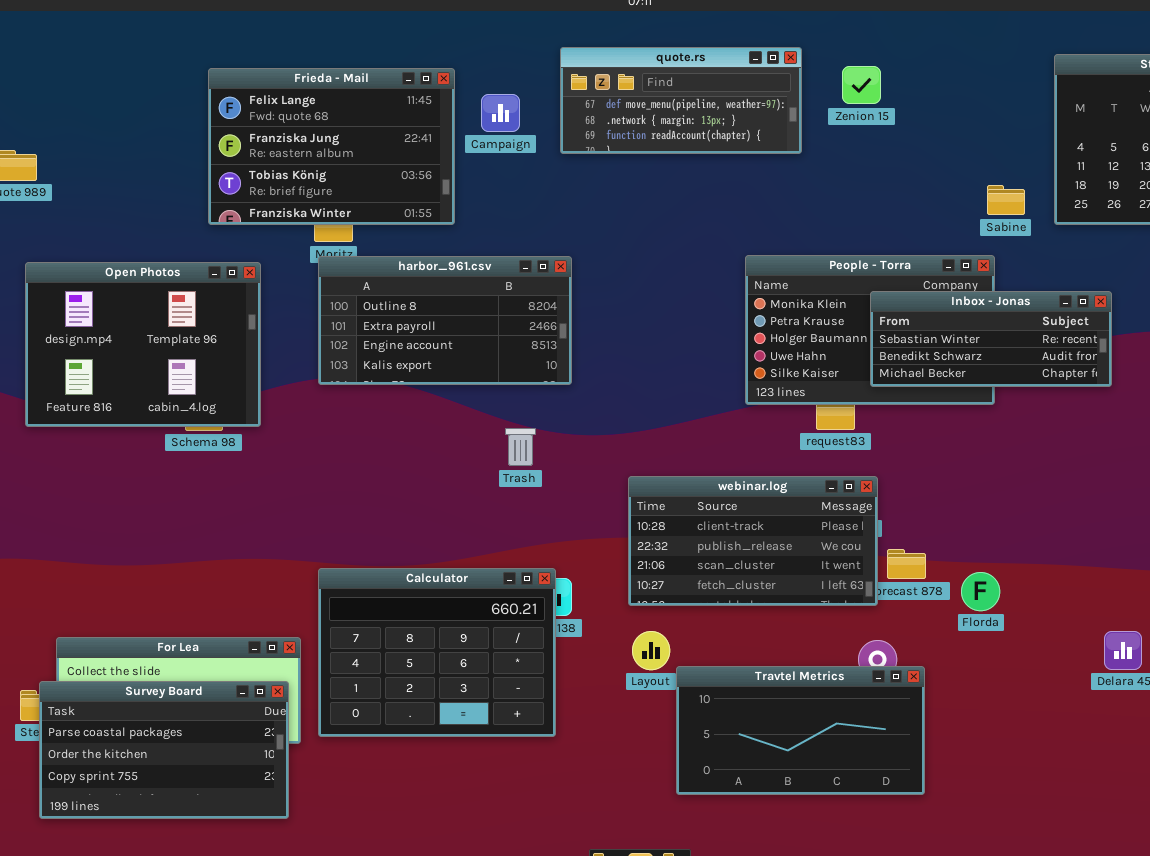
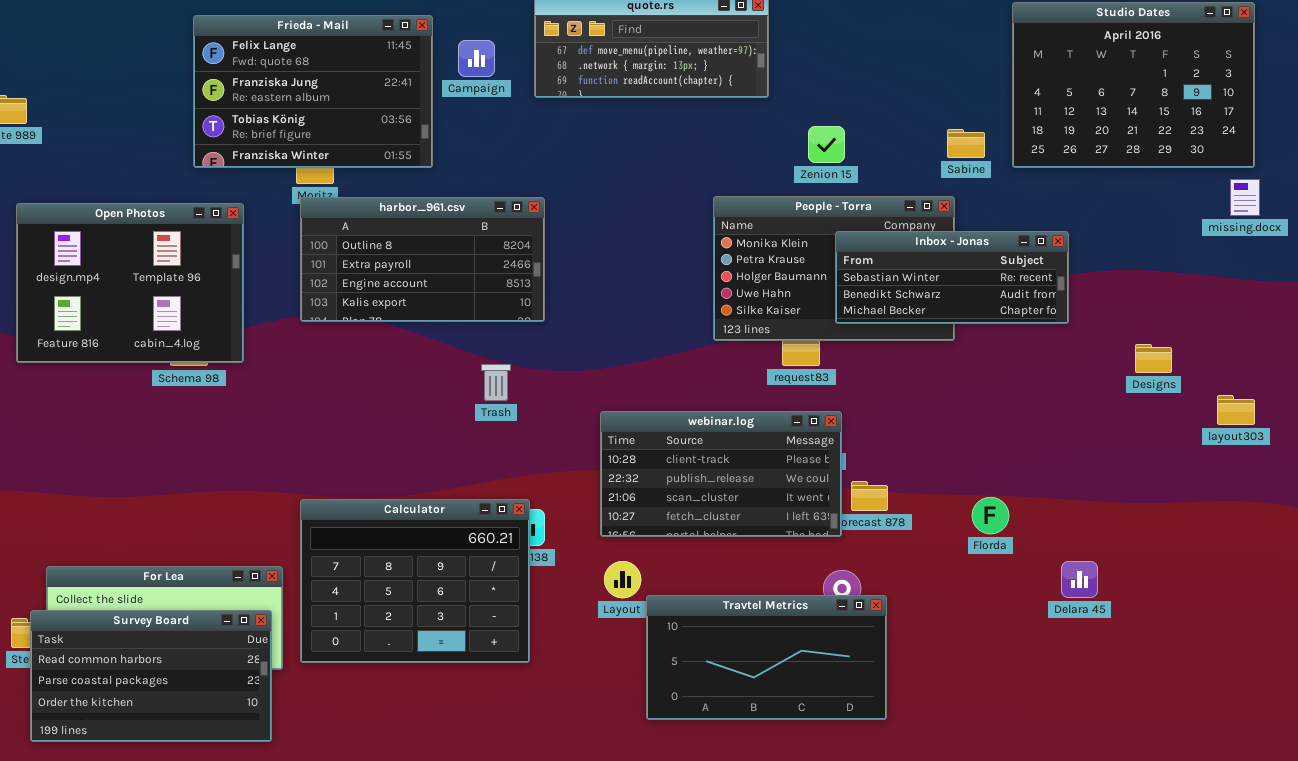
Zenion 15: [842,66,881,104] -> [808,126,845,163], moved
Florda: [961,572,1000,611] -> [972,497,1009,534], moved
Survey Board: [39,681,289,819] -> [30,610,272,742], scrolled up 1 row

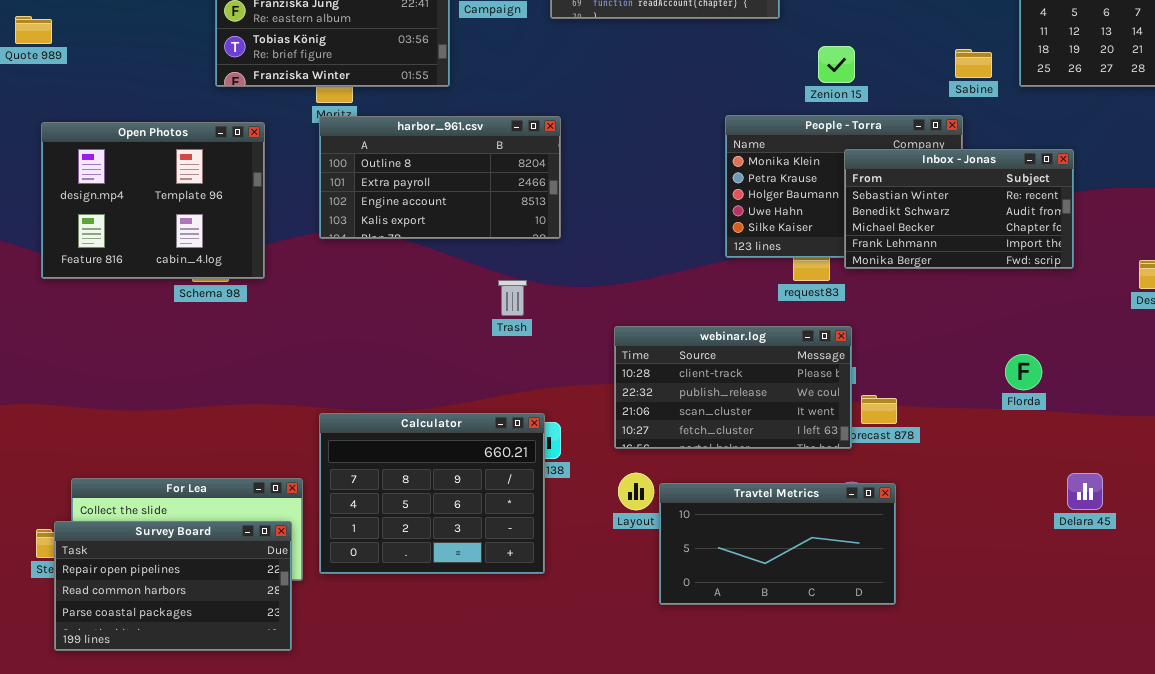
Inbox - Jonas: [835,231,1069,324] -> [844,149,1074,269], resized
Florda: [972,497,1009,534] -> [1005,354,1042,390], moved
Travtel Metrics: [646,595,887,720] -> [659,483,896,605], moved
Survey Board: [30,610,272,742] -> [54,521,292,651], scrolled up 1 row

